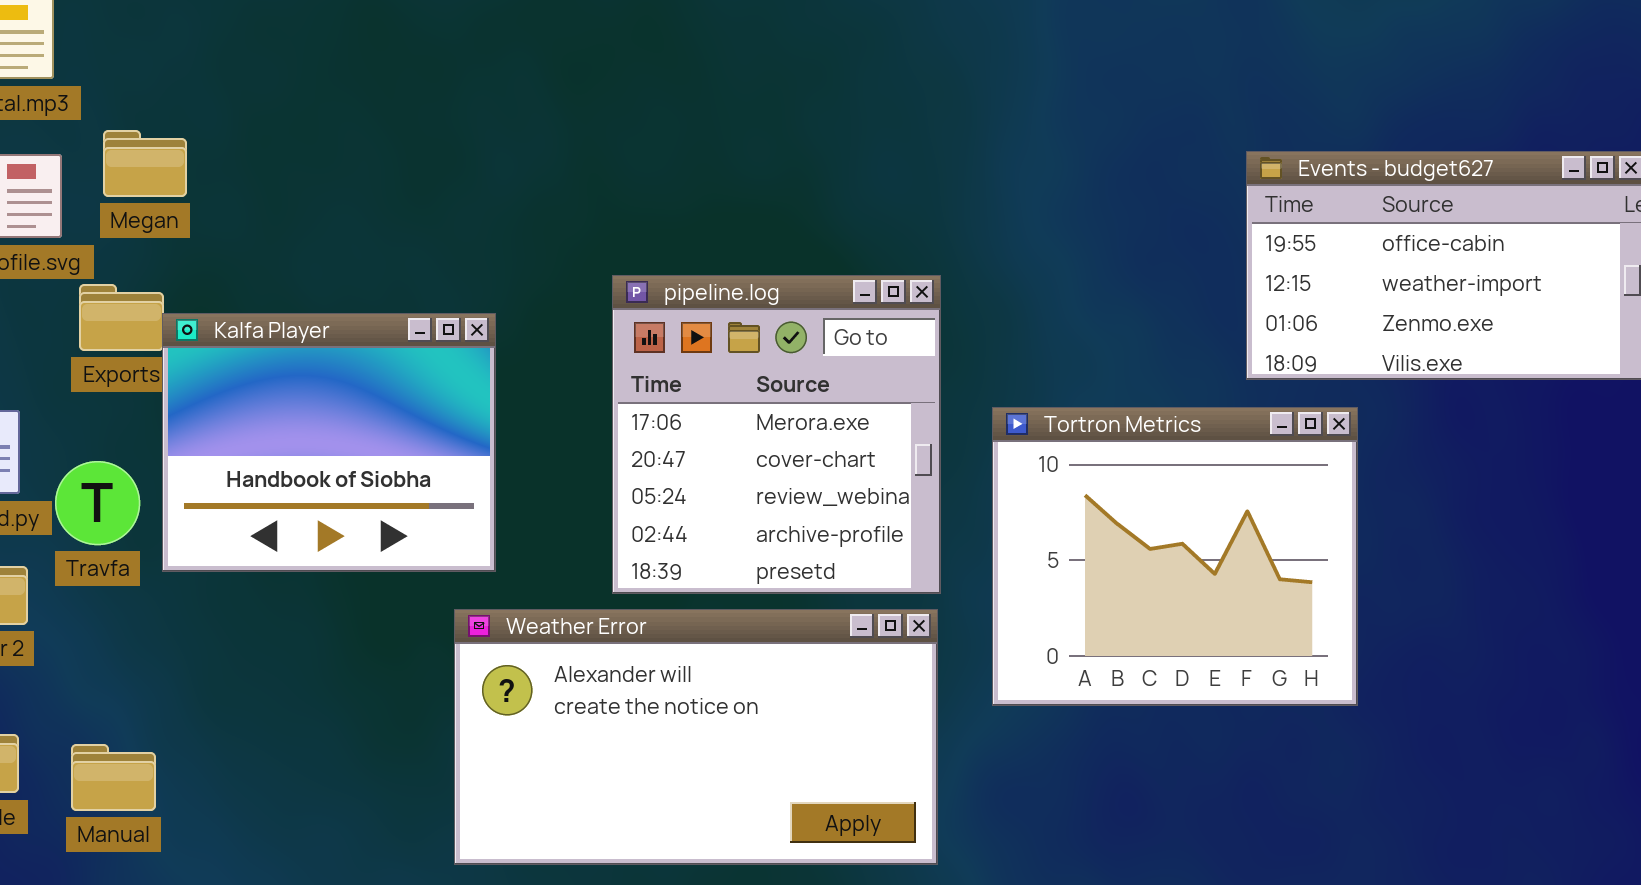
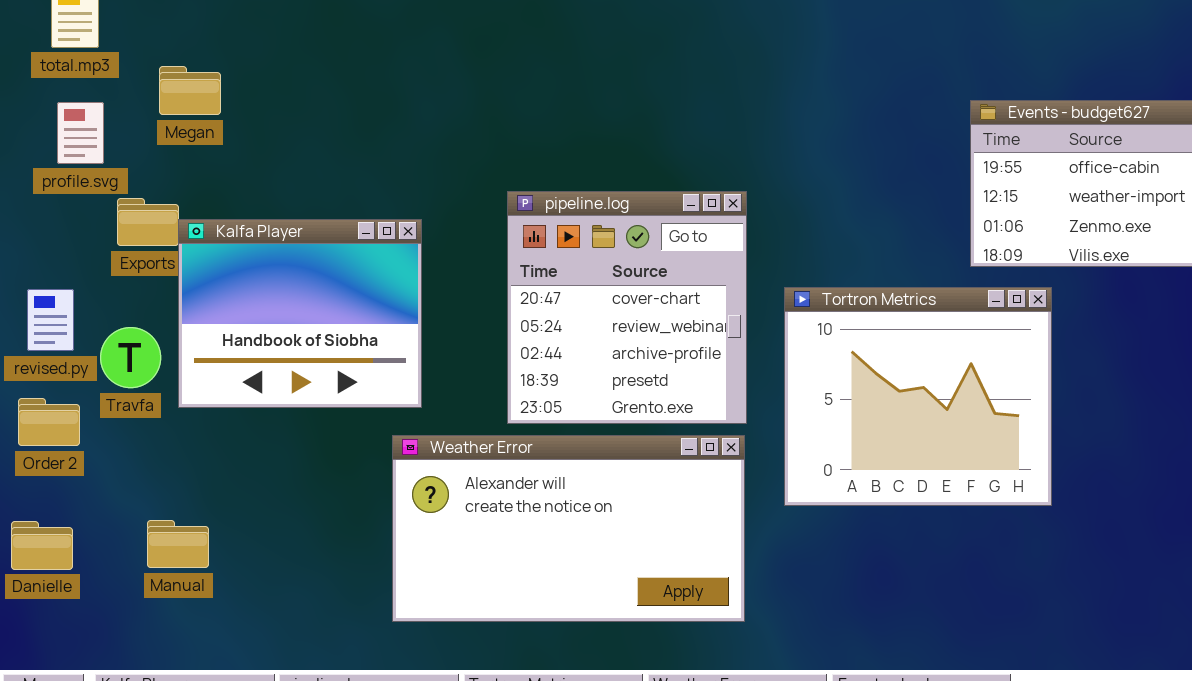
Megan: [103,130,187,197] -> [159,66,221,115], moved
pipeline.log: [612,275,941,594] -> [507,191,747,424], scrolled down 1 row
Manual: [71,744,156,811] -> [147,520,209,568], moved

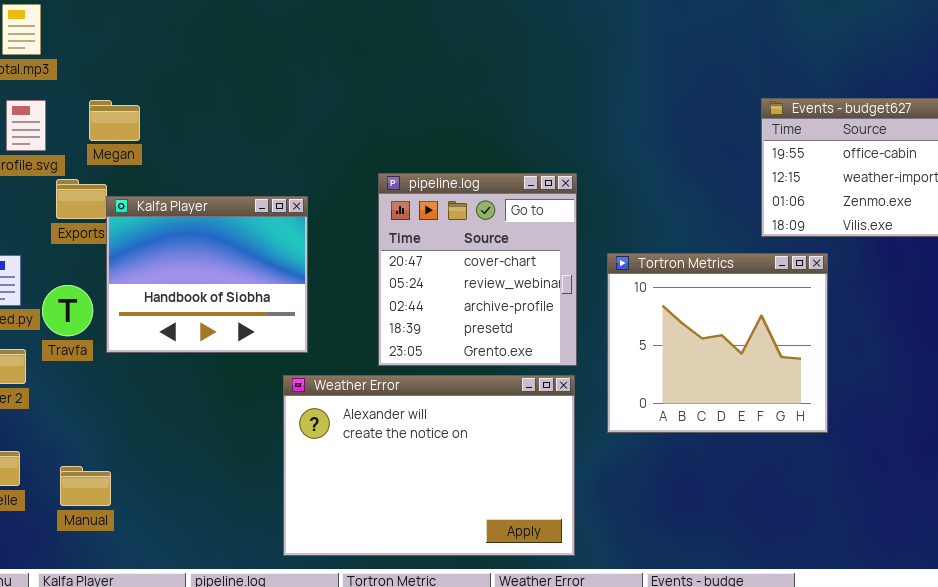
Megan: [159,66,221,115] -> [89,100,140,141], moved
Weather Error: [392,435,745,622] -> [283,375,575,556], resized
Manual: [147,520,209,568] -> [60,466,111,506], moved

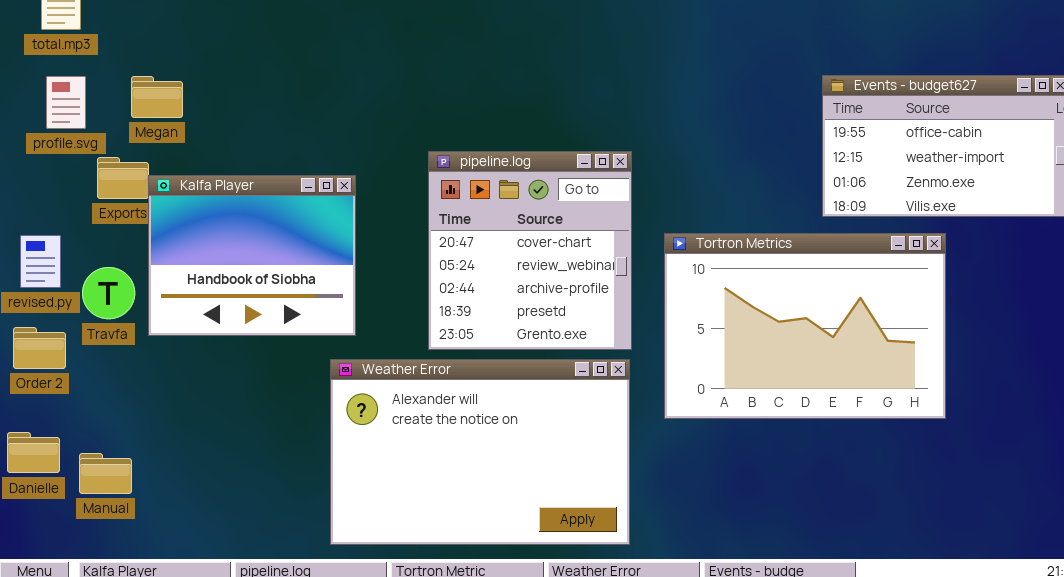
Tortron Metrics: [607,253,828,433] -> [664,233,946,419], resized
Manual: [60,466,111,506] -> [79,453,132,494], moved

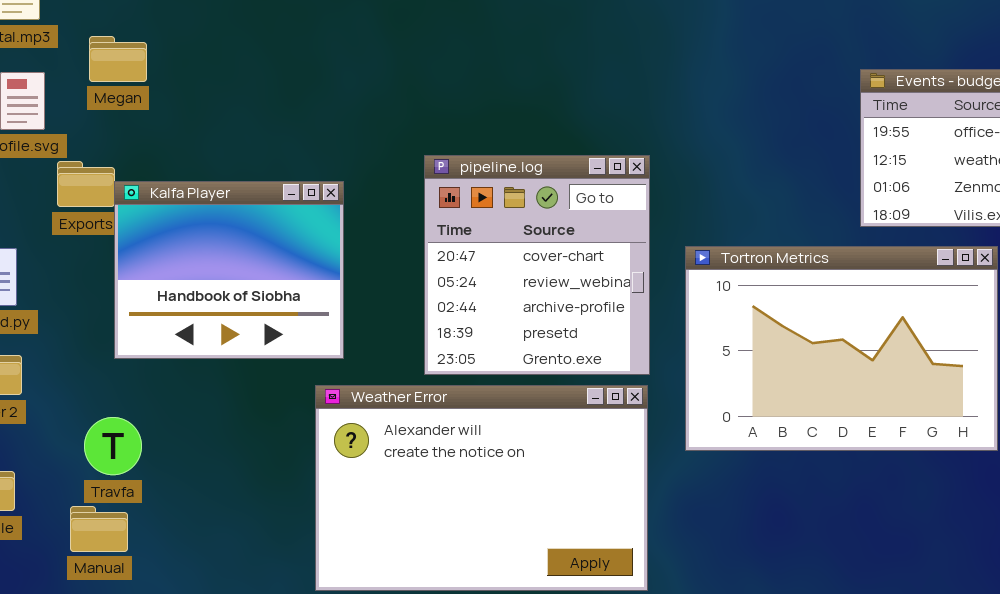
Megan: [131,76,183,118] -> [89,36,147,82], moved
Travfa: [82,267,135,319] -> [84,417,142,475], moved
Manual: [79,453,132,494] -> [70,506,128,552], moved

